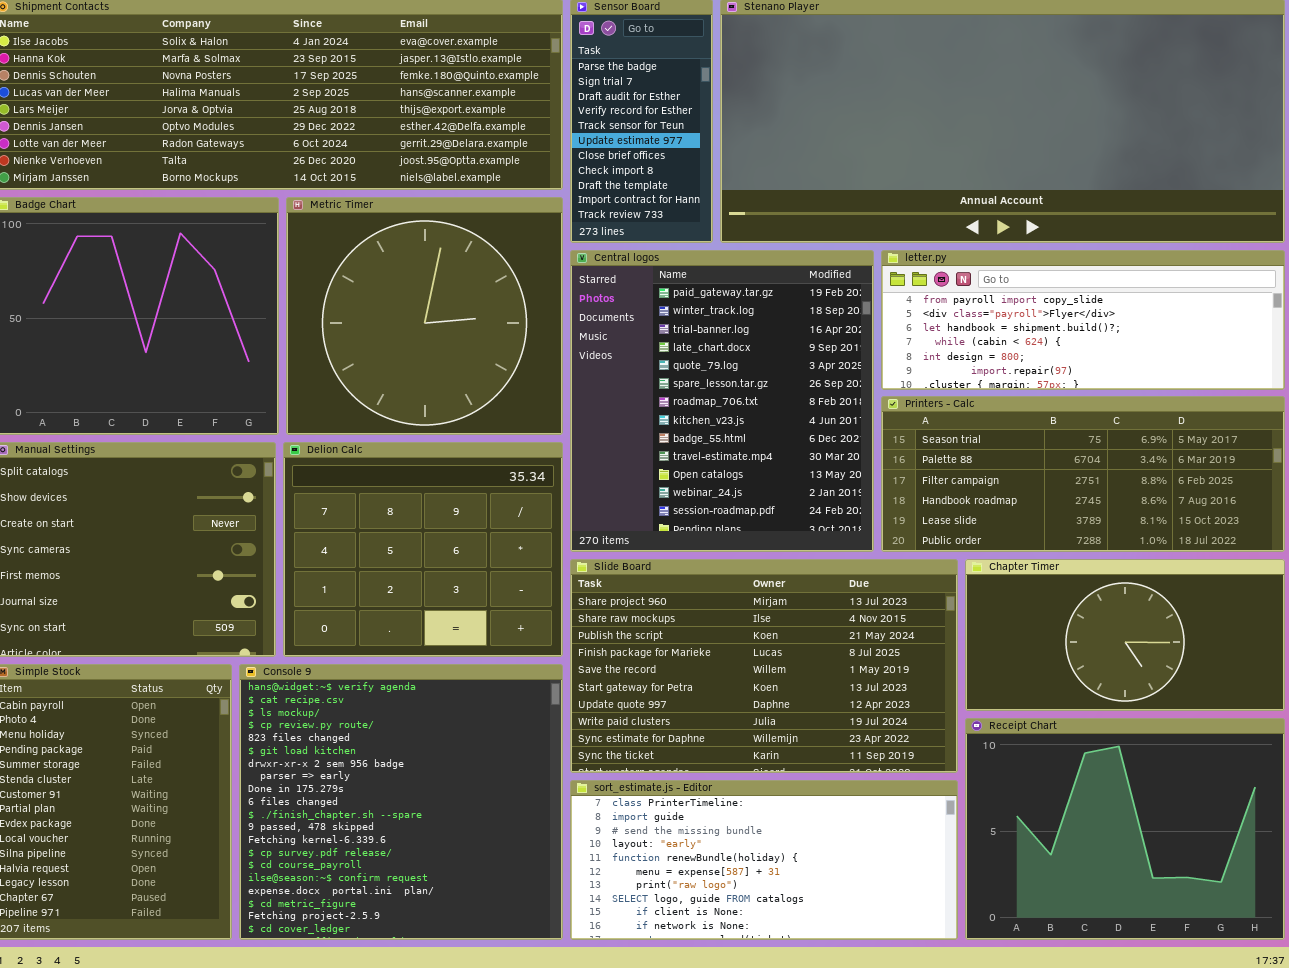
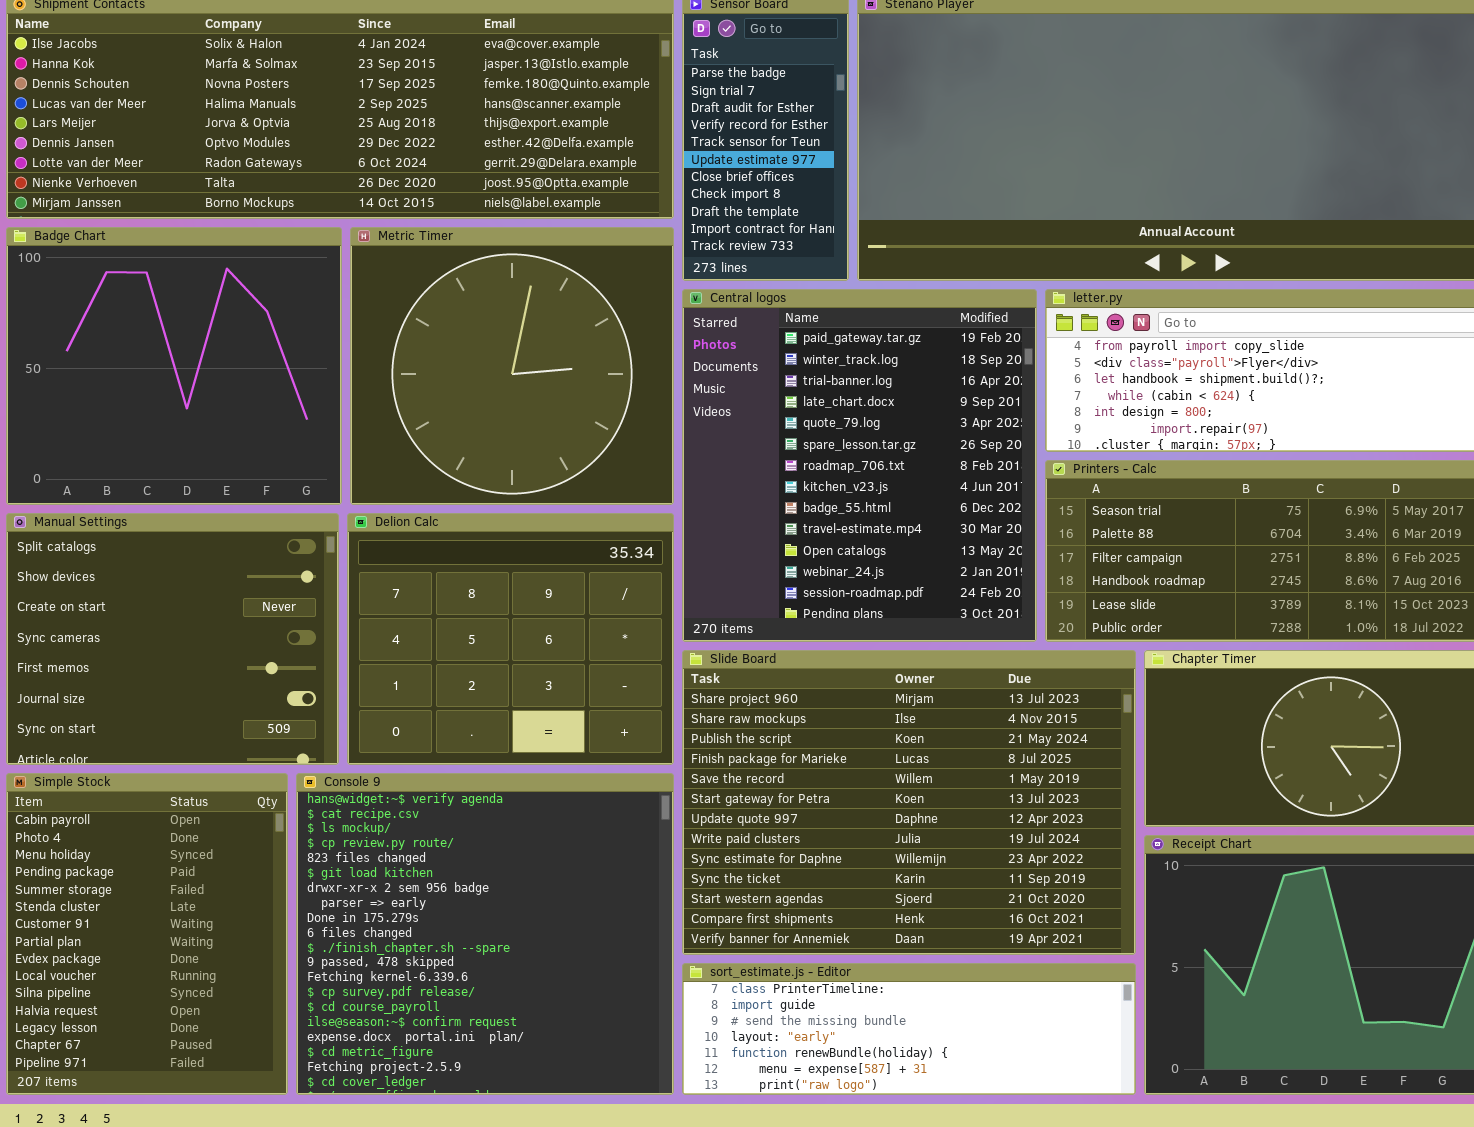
Slide Board: [570,559,958,773] -> [682,650,1136,955], resized
sort_estimate.js - Editor: [570,780,958,940] -> [682,963,1136,1095], resized

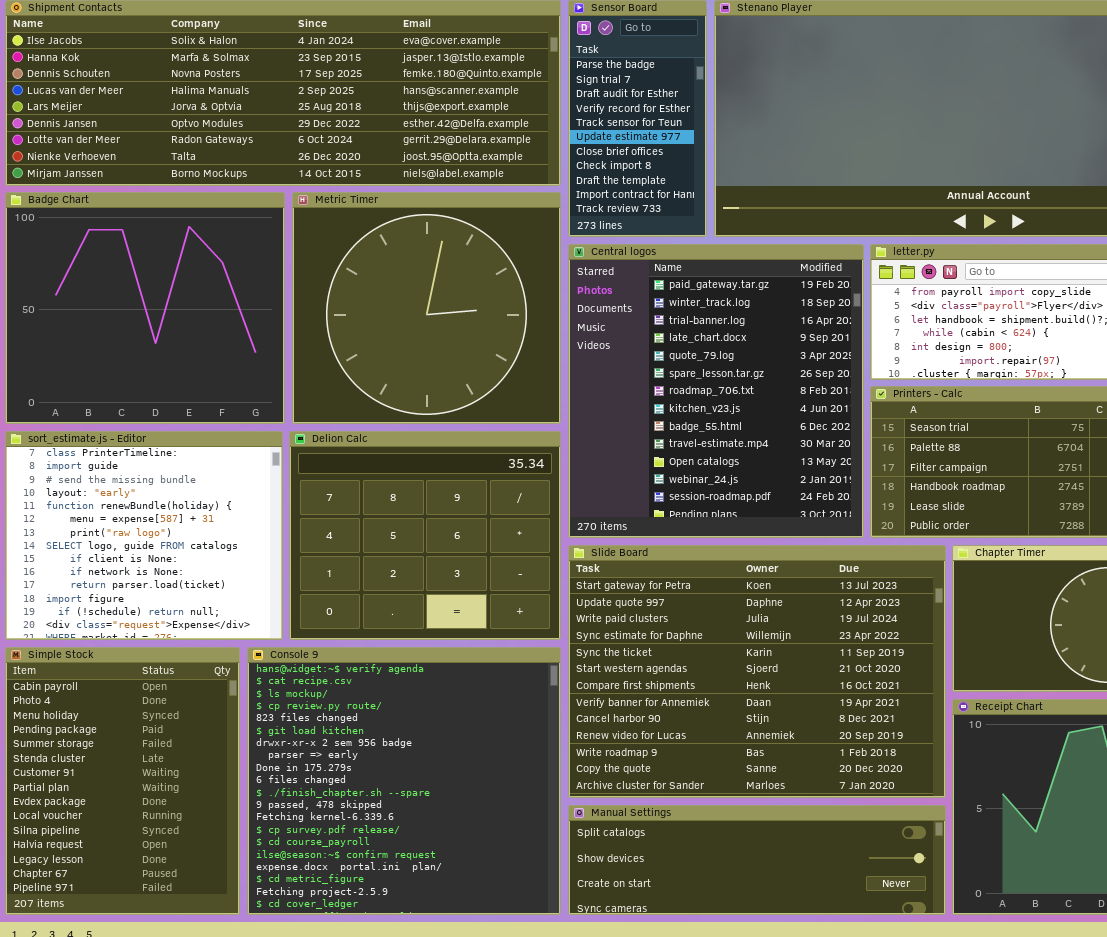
Manual Settings: [6,513,339,765] -> [568,805,946,915], moved, resized
Slide Board: [682,650,1136,955] -> [568,545,946,798], scrolled down 5 rows
sort_estimate.js - Editor: [682,963,1136,1095] -> [5,431,283,640], moved, resized

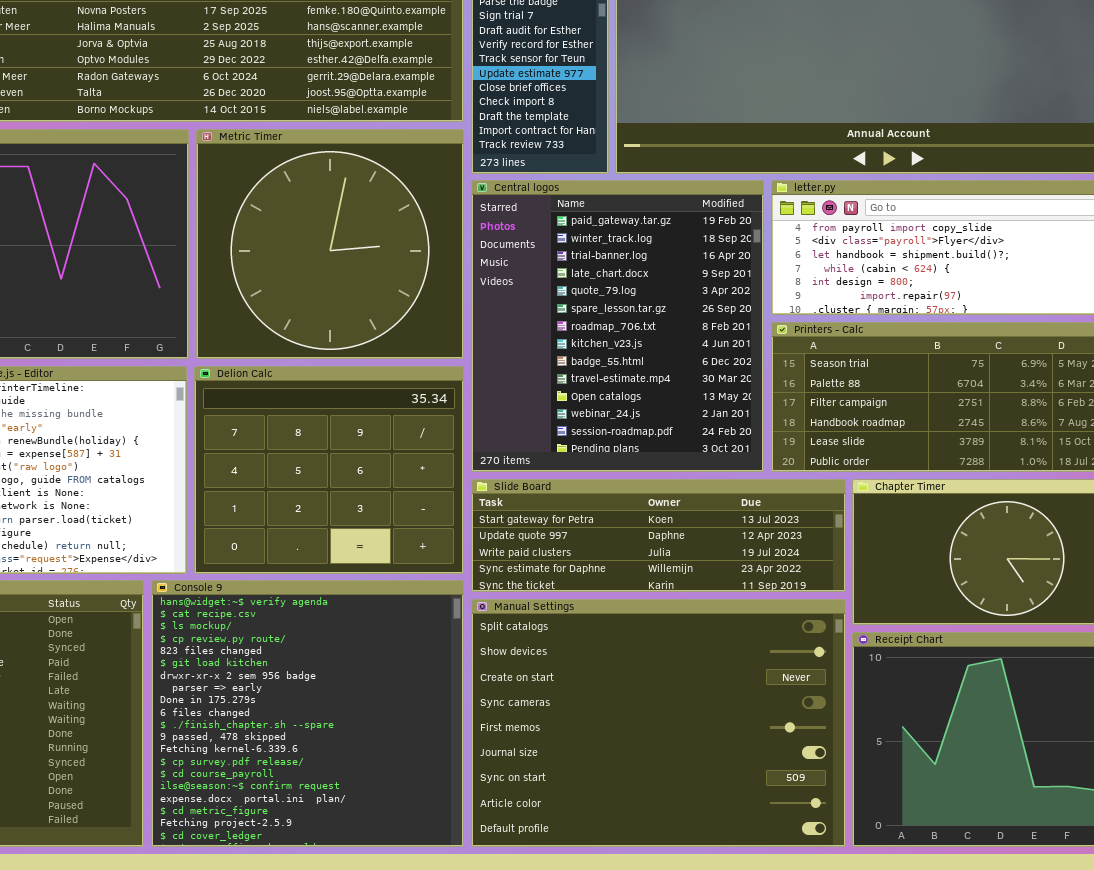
Slide Board: [568,545,946,798] -> [471,479,846,592], resized
Manual Settings: [568,805,946,915] -> [471,599,846,847], resized

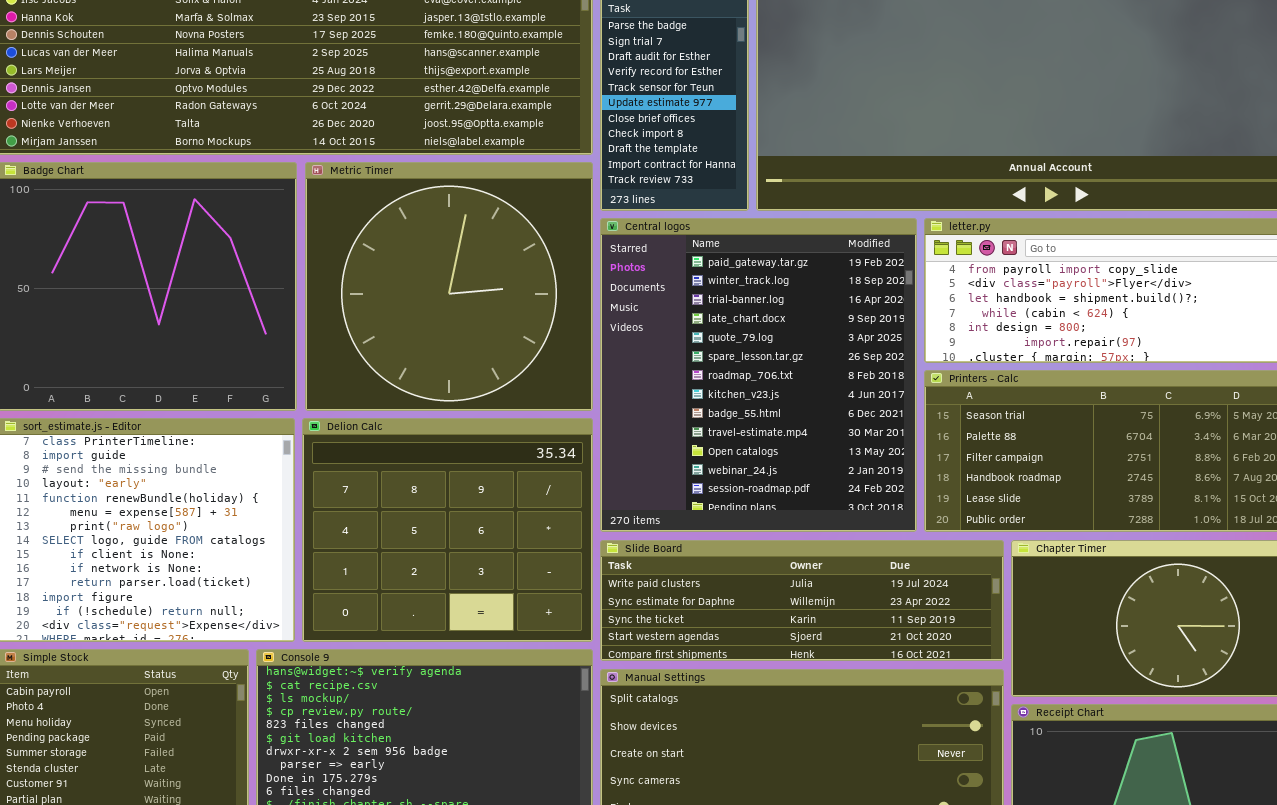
Slide Board: [471,479,846,592] -> [600,540,1004,661], scrolled down 2 rows

